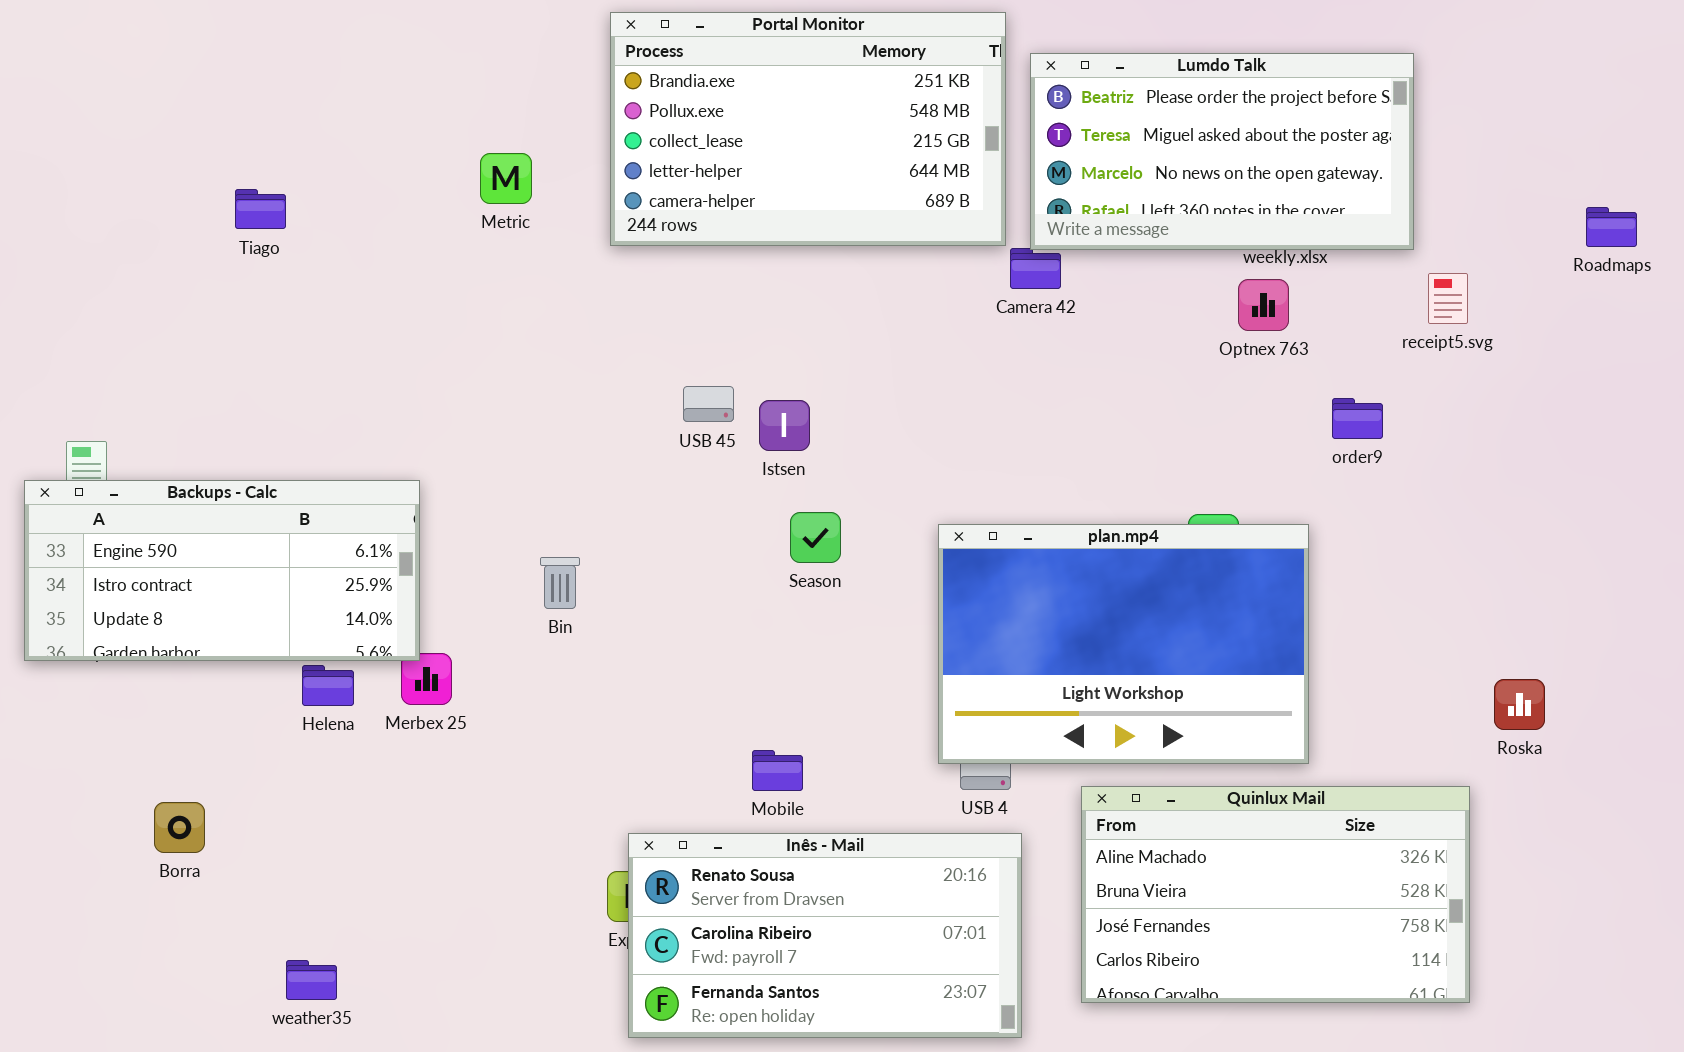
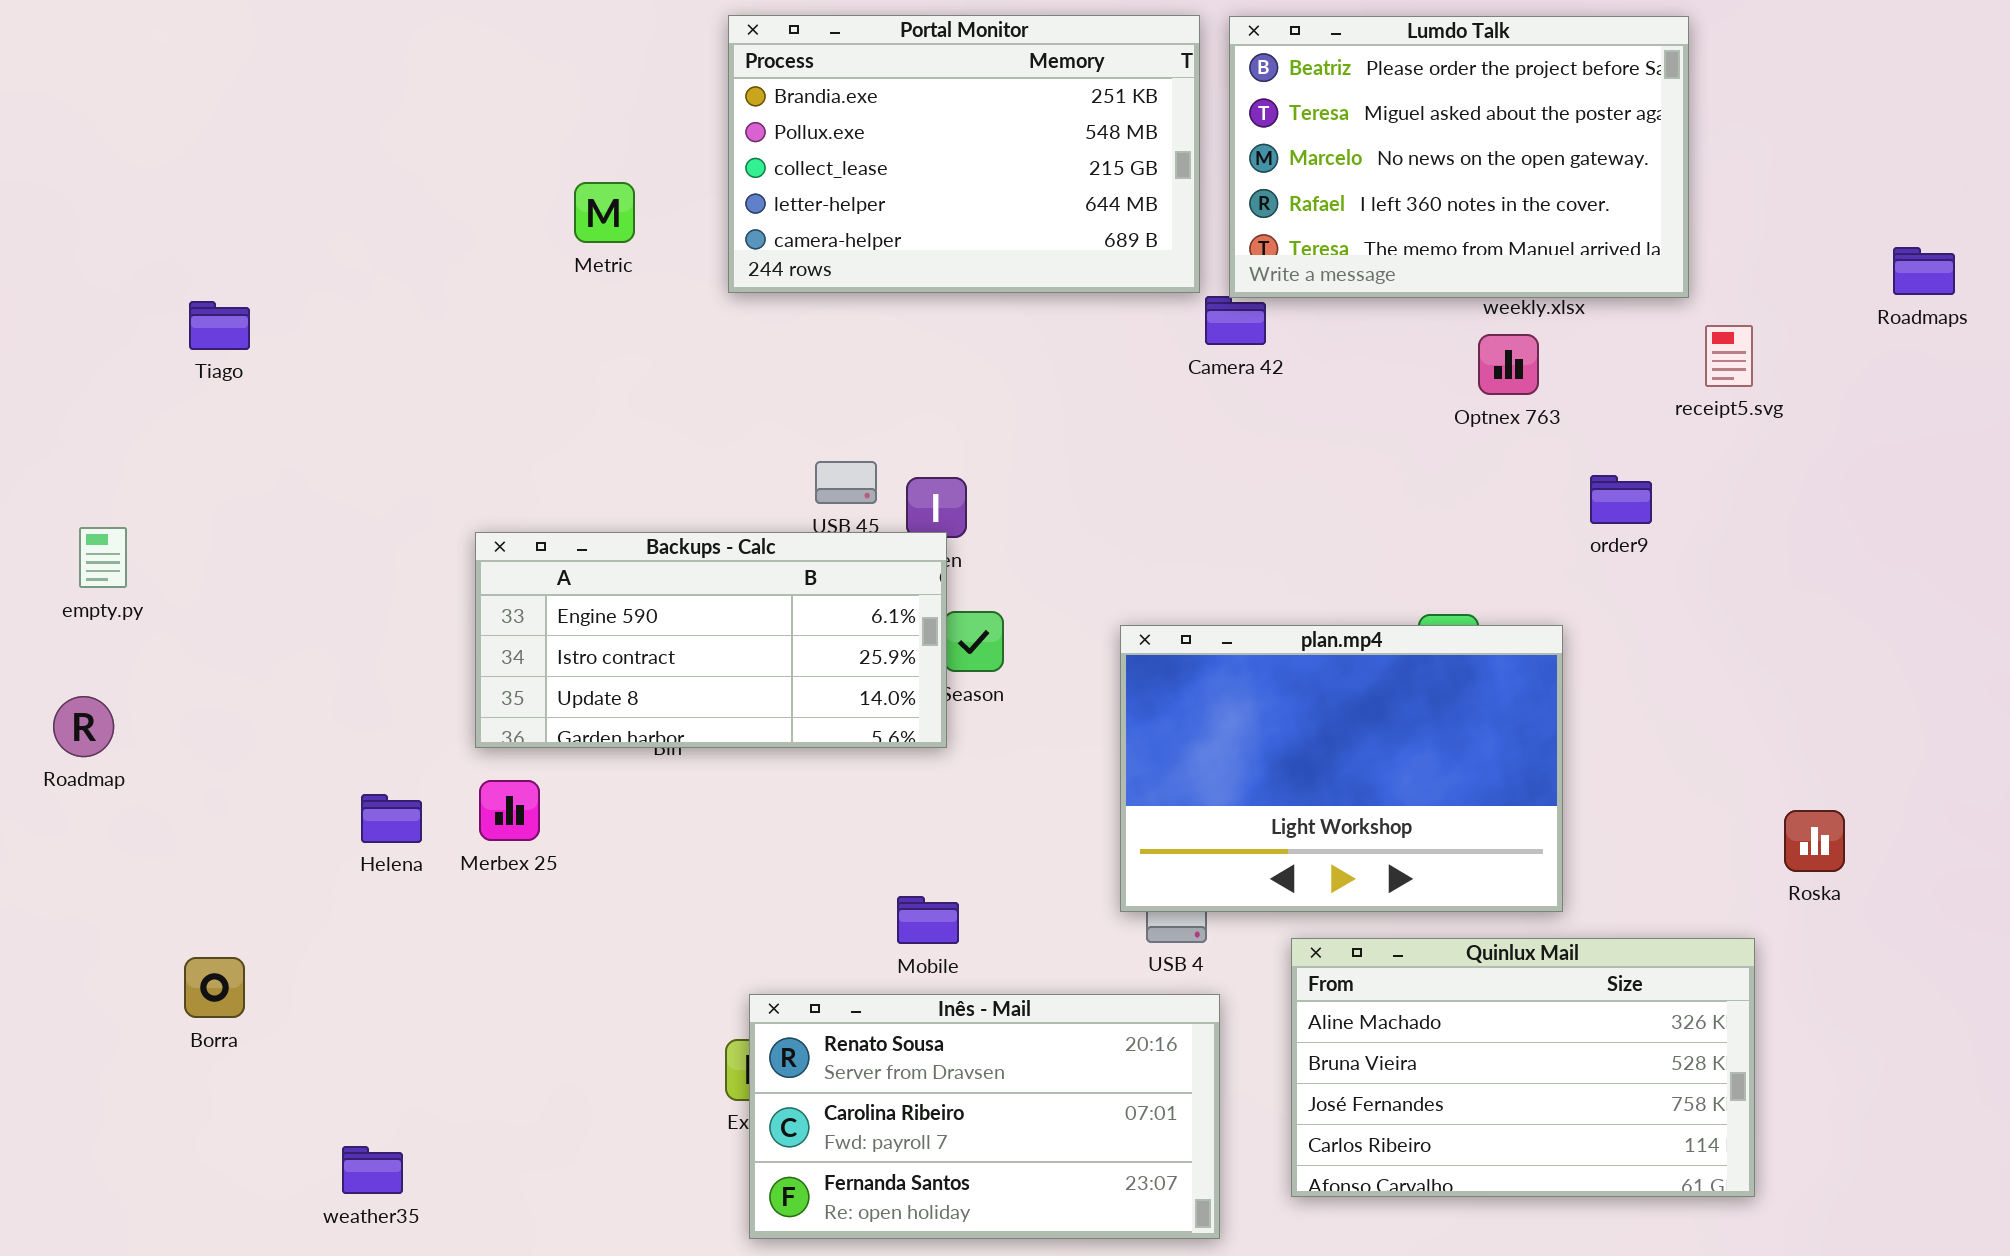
Lumdo Talk: [1030,53,1414,250] -> [1229,16,1689,298], resized
Tiago: [235,189,286,229] -> [189,301,250,350], moved
Backups - Calc: [24,480,420,661] -> [475,532,947,748], moved

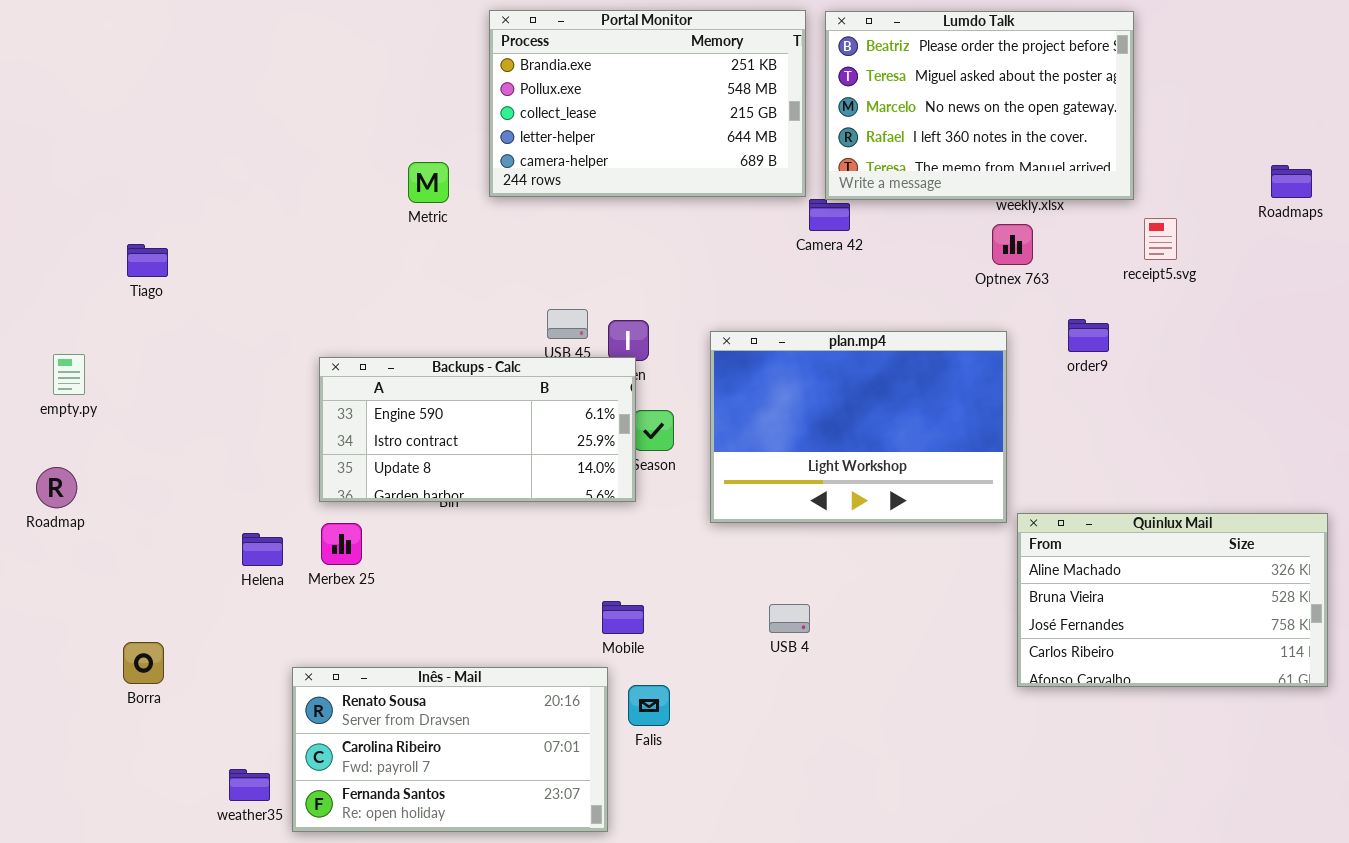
Metric: [574,182,635,243] -> [408,162,449,203], moved
Tiago: [189,301,250,350] -> [127,244,168,277], moved
plan.mp4: [1120,625,1563,912] -> [710,331,1007,523], moved
Quinlux Mail: [1291,938,1755,1197] -> [1017,513,1328,687], moved
Inês - Mail: [749,994,1220,1239] -> [292,667,608,832], moved

